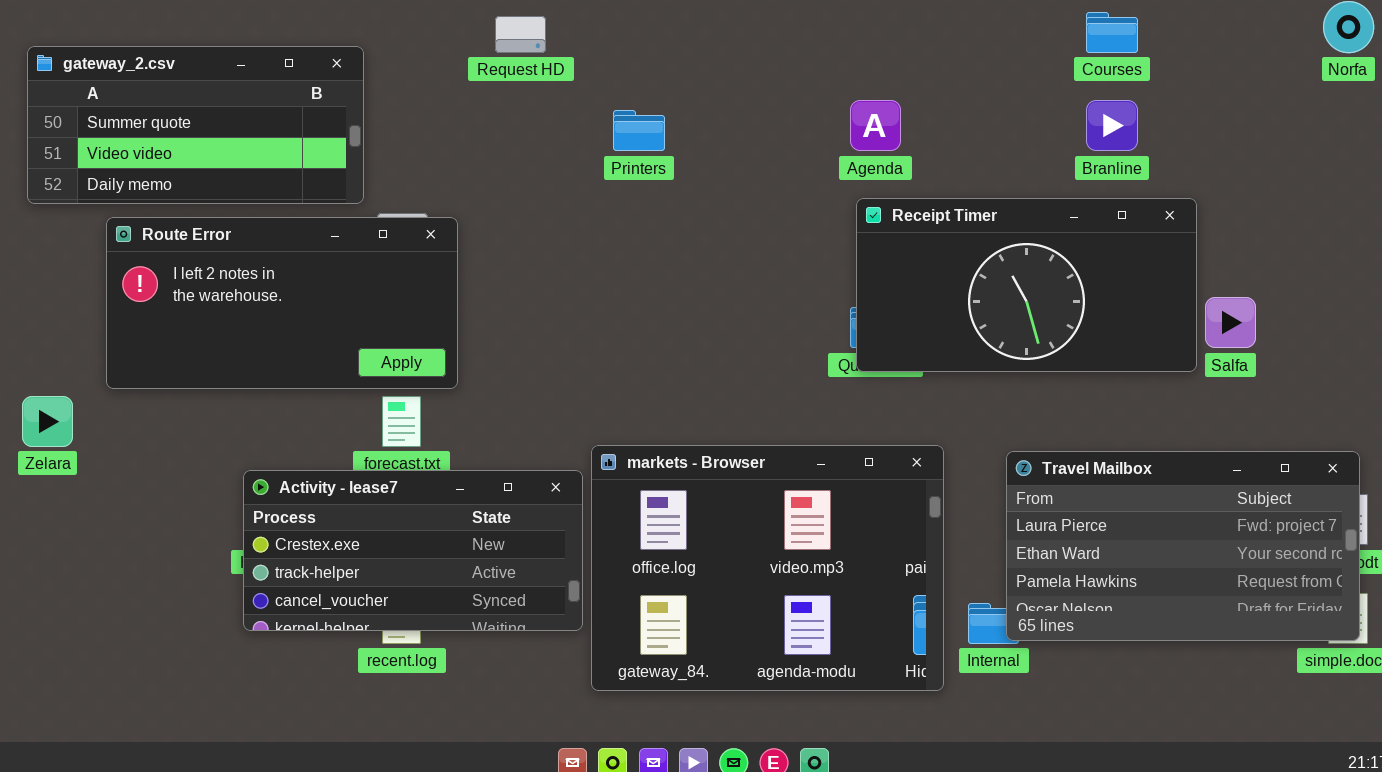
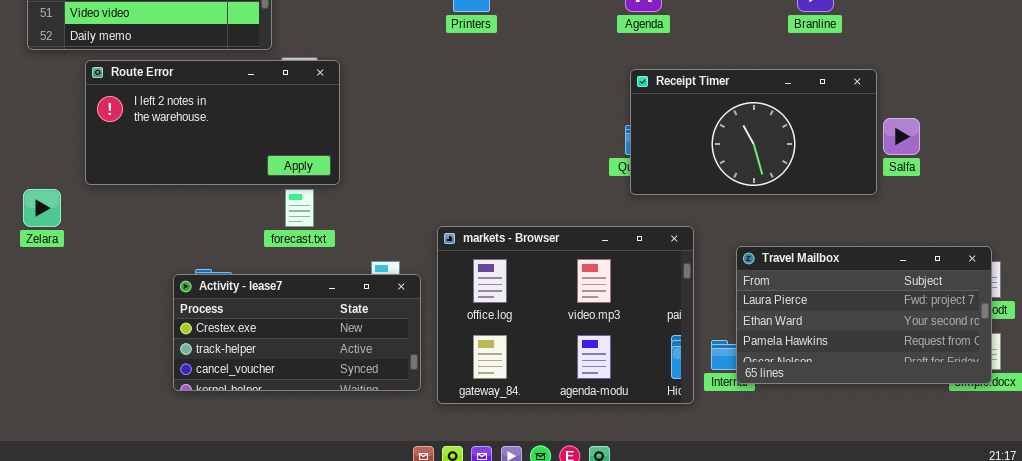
Receipt Timer: [856,198,1197,372] -> [630,69,877,195], moved
Travel Mailbox: [1006,451,1360,641] -> [736,246,992,384], moved
Activity - lease7: [243,470,583,631] -> [173,274,421,391], moved

